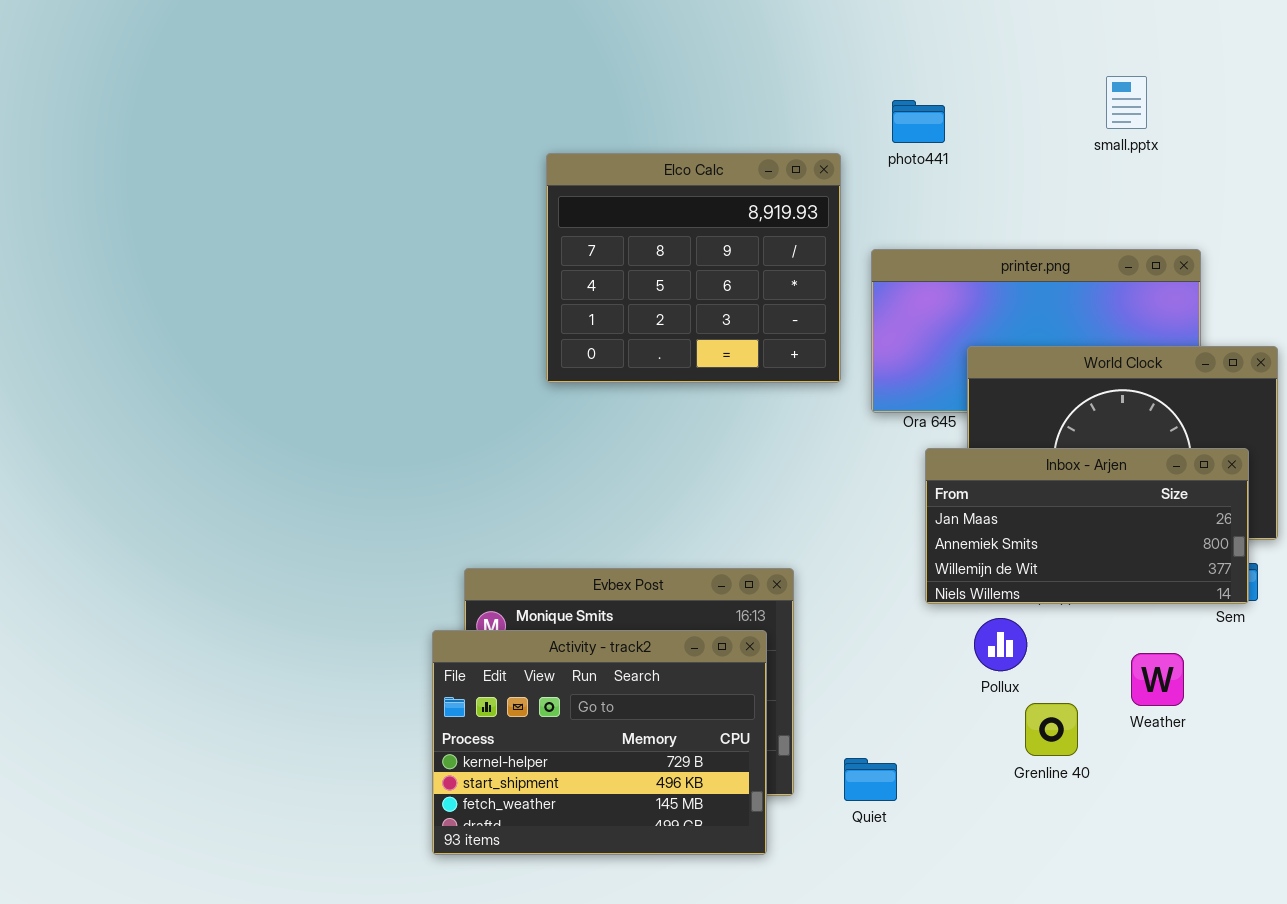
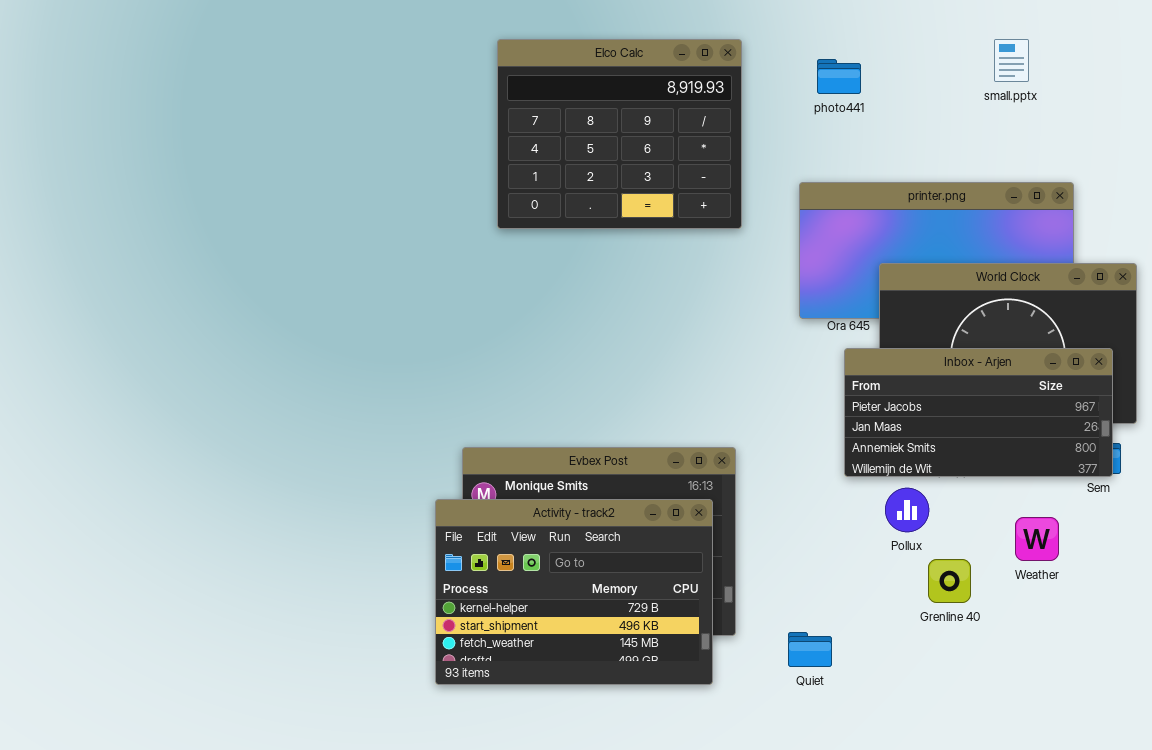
Elco Calc: [546,153,841,383] -> [497,39,742,229], moved
Inbox - Arjen: [925,448,1249,604] -> [844,348,1113,477], scrolled up 1 row
Quiet: [844,758,897,801] -> [788,632,832,667], moved

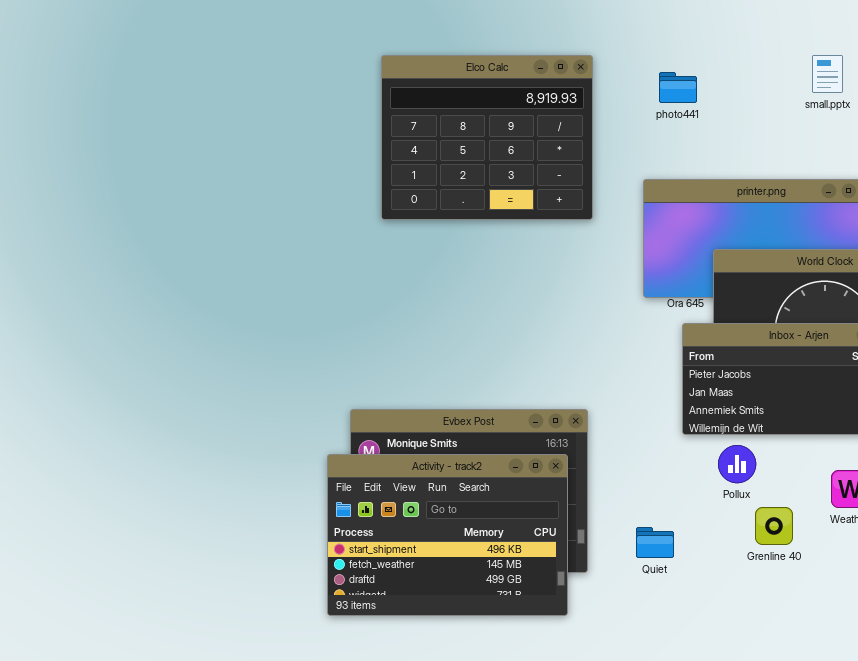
Activity - track2: [435,499,713,685] -> [327,454,568,616], scrolled down 1 row
Quiet: [788,632,832,667] -> [636,527,674,558], moved

